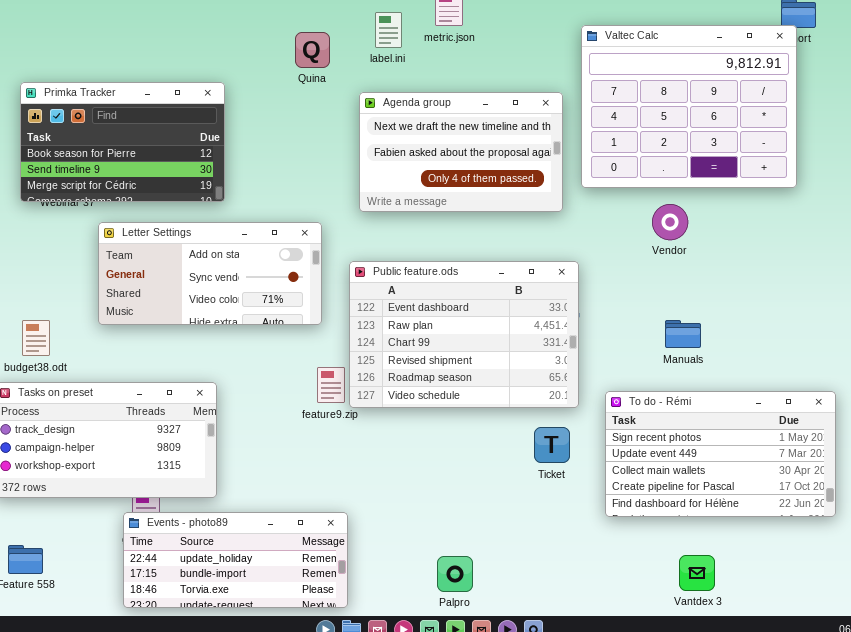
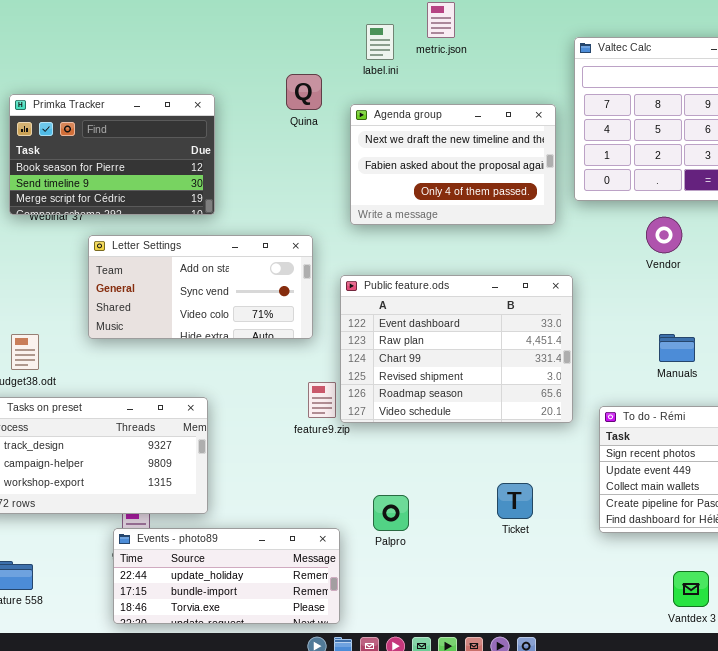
Quina: [295,32,330,68] -> [286,74,322,110], moved
Ticket: [534,427,570,463] -> [497,483,533,519], moved
Palpro: [437,556,473,592] -> [373,495,409,531], moved

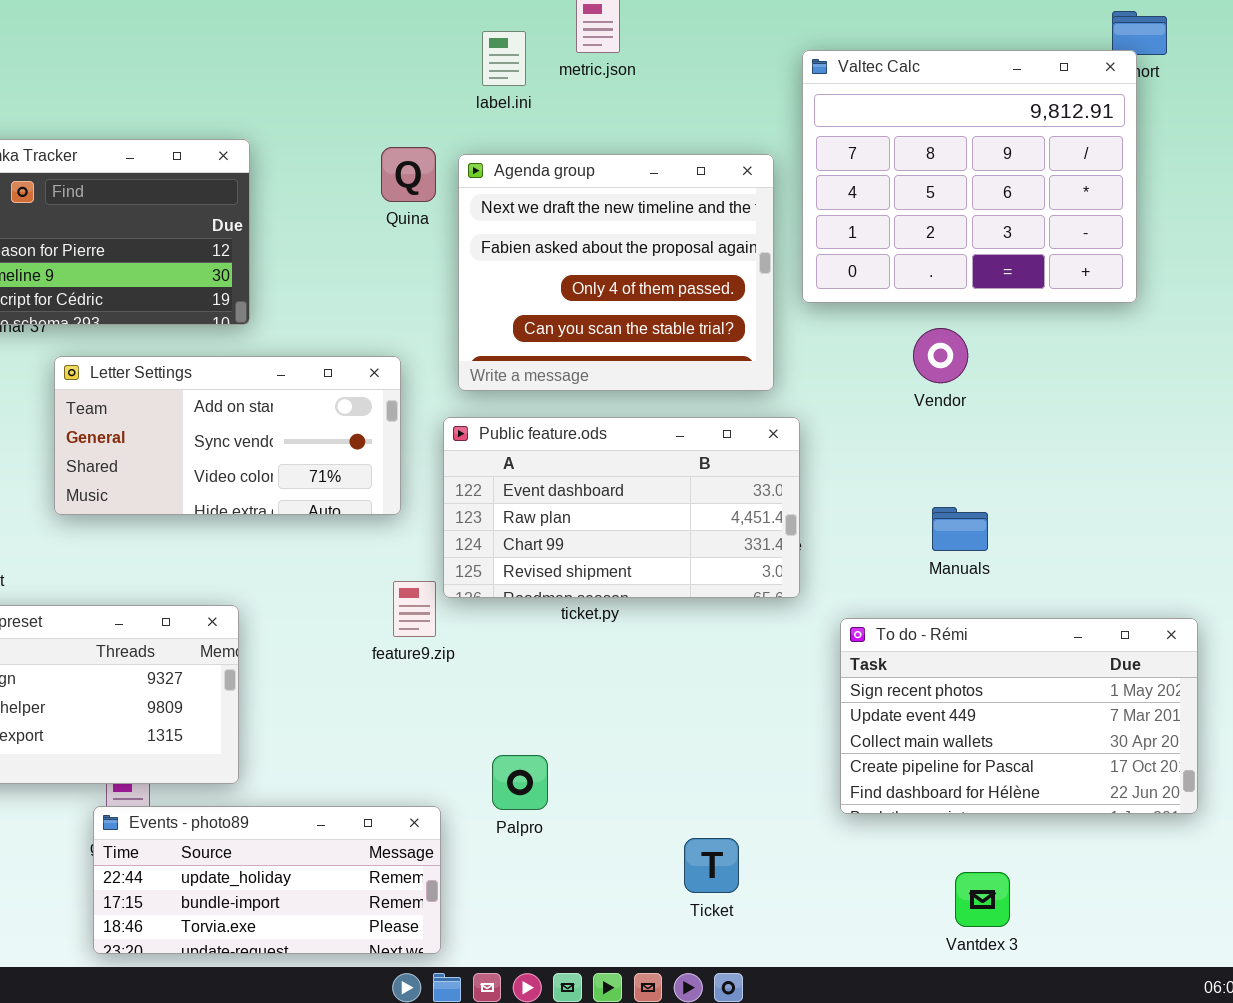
Quina: [286,74,322,110] -> [381,147,436,202], moved
Agenda group: [350,104,556,225] -> [458,154,774,391], resized
Public feature.ods: [340,275,573,423] -> [443,417,800,598], resized
Ticket: [497,483,533,519] -> [684,838,739,893], moved

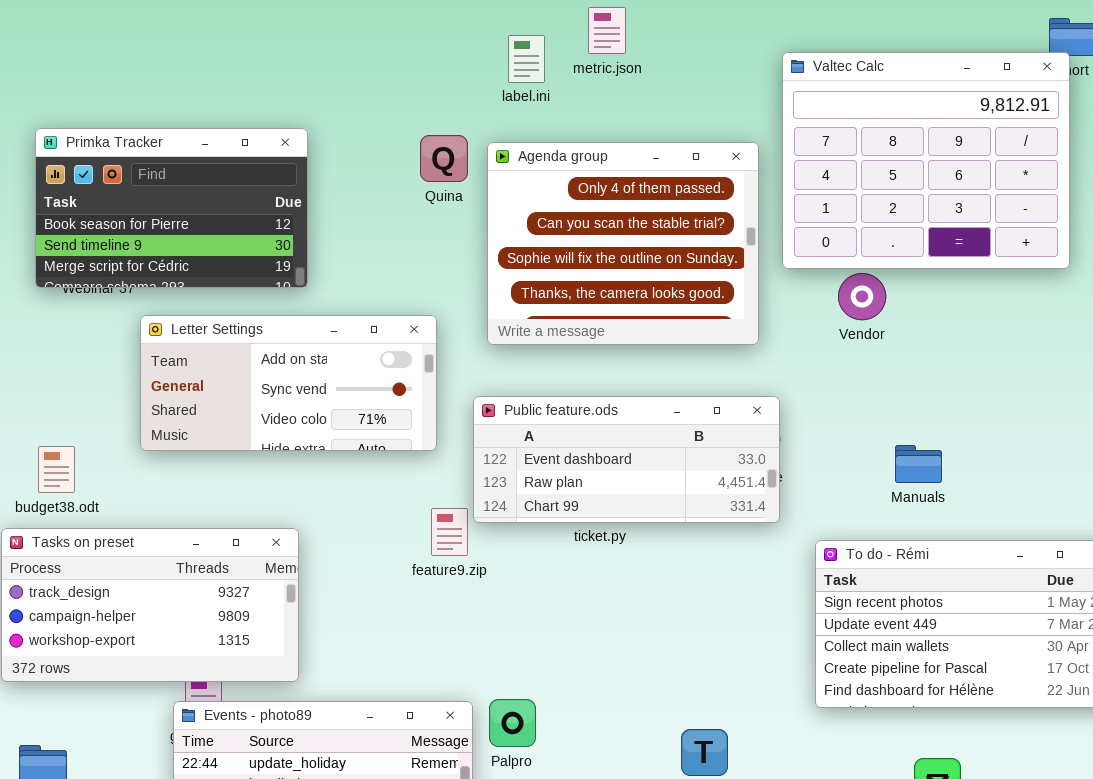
Agenda group: [458,154,774,391] -> [487,142,759,345], scrolled down 2 rows
Vendor: [913,328,968,383] -> [838,273,886,320], moved
Public feature.ods: [443,417,800,598] -> [473,396,780,523], resized
Palpro: [492,755,548,810] -> [489,699,536,747], moved

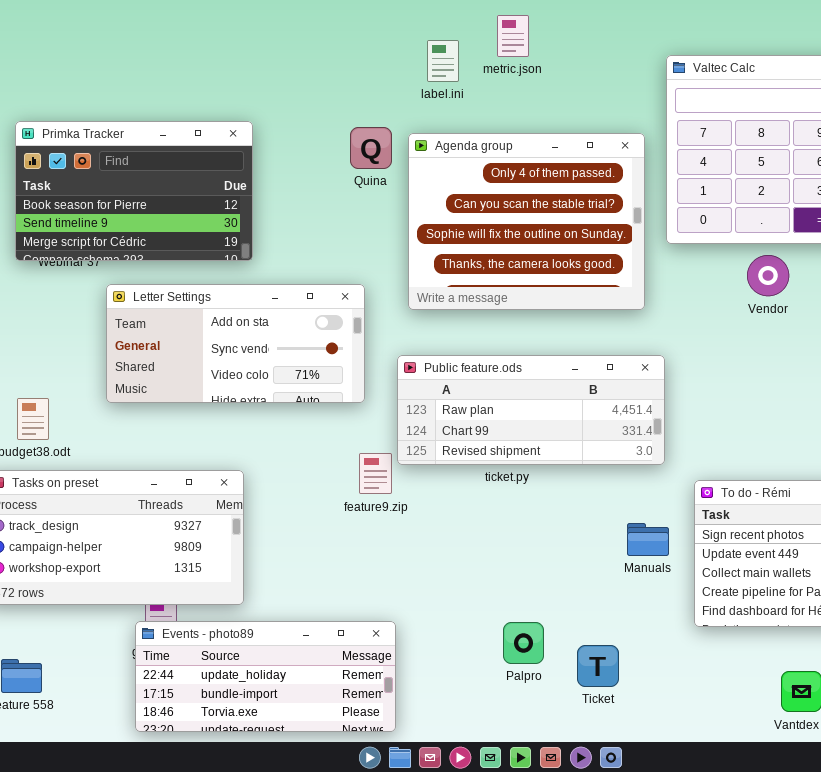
Vendor: [838,273,886,320] -> [747,255,789,296], moved
Public feature.ods: [473,396,780,523] -> [397,355,665,465], scrolled down 1 row
Manuals: [895,445,942,483] -> [627,523,669,556], moved
Palpro: [489,699,536,747] -> [503,622,544,664], moved

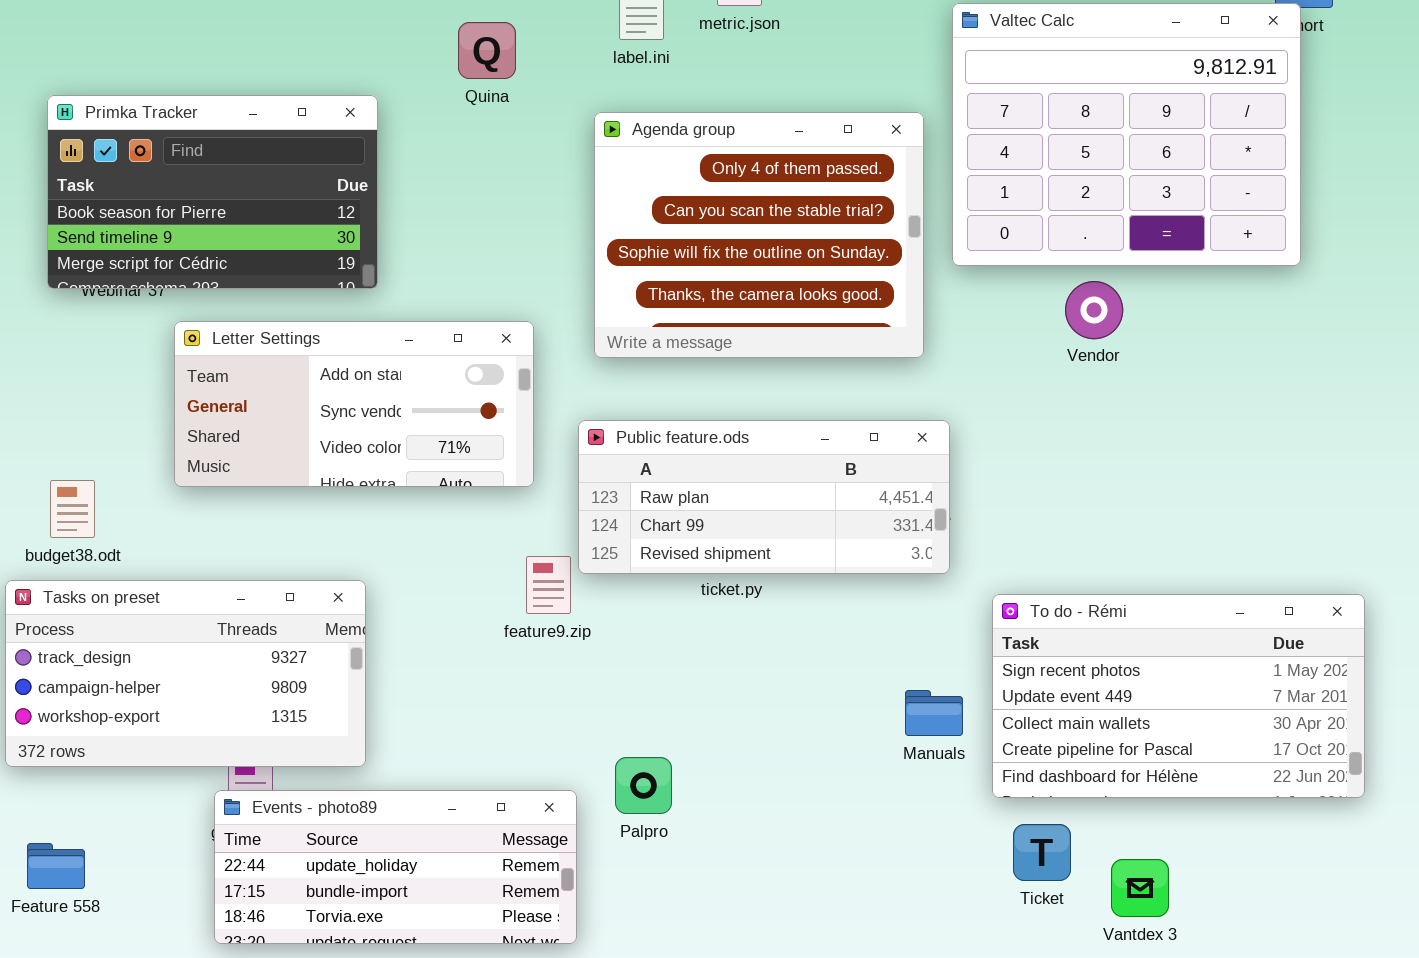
Quina: [350,127,392,169] -> [458,22,516,79], moved
Manuals: [627,523,669,556] -> [905,690,963,736], moved
Palpro: [503,622,544,664] -> [615,757,672,814], moved
Ticket: [577,645,619,687] -> [1013,824,1071,881], moved

